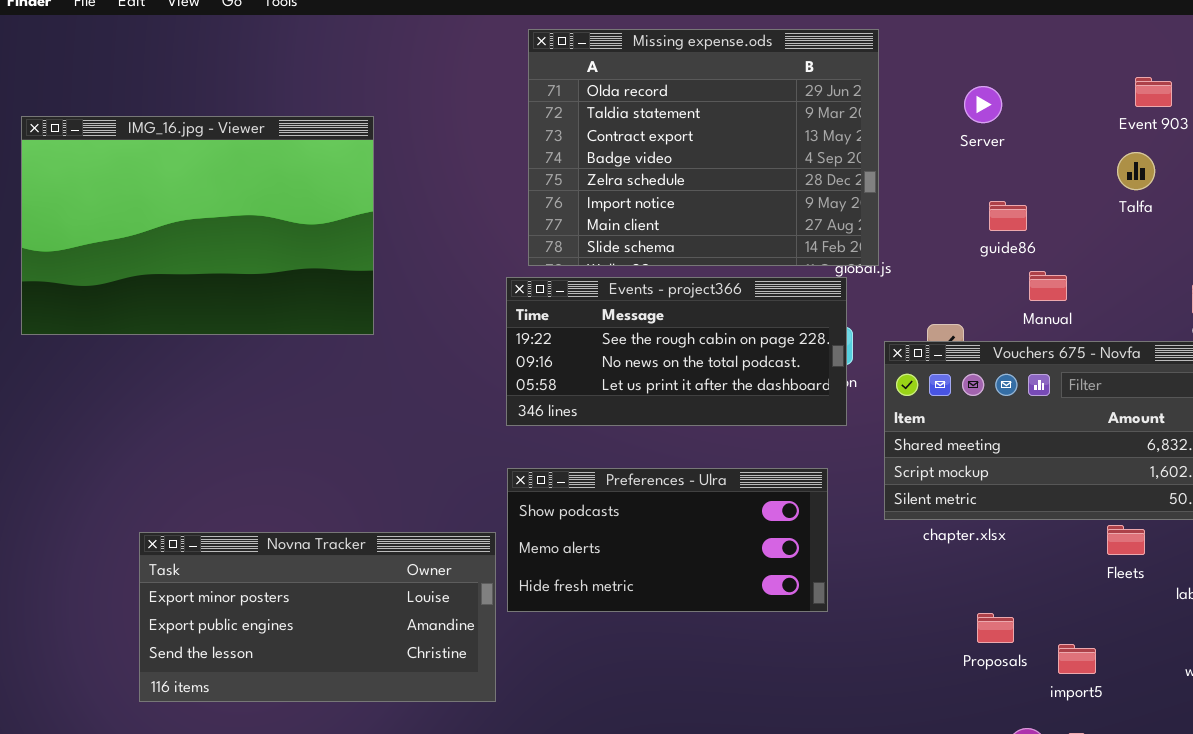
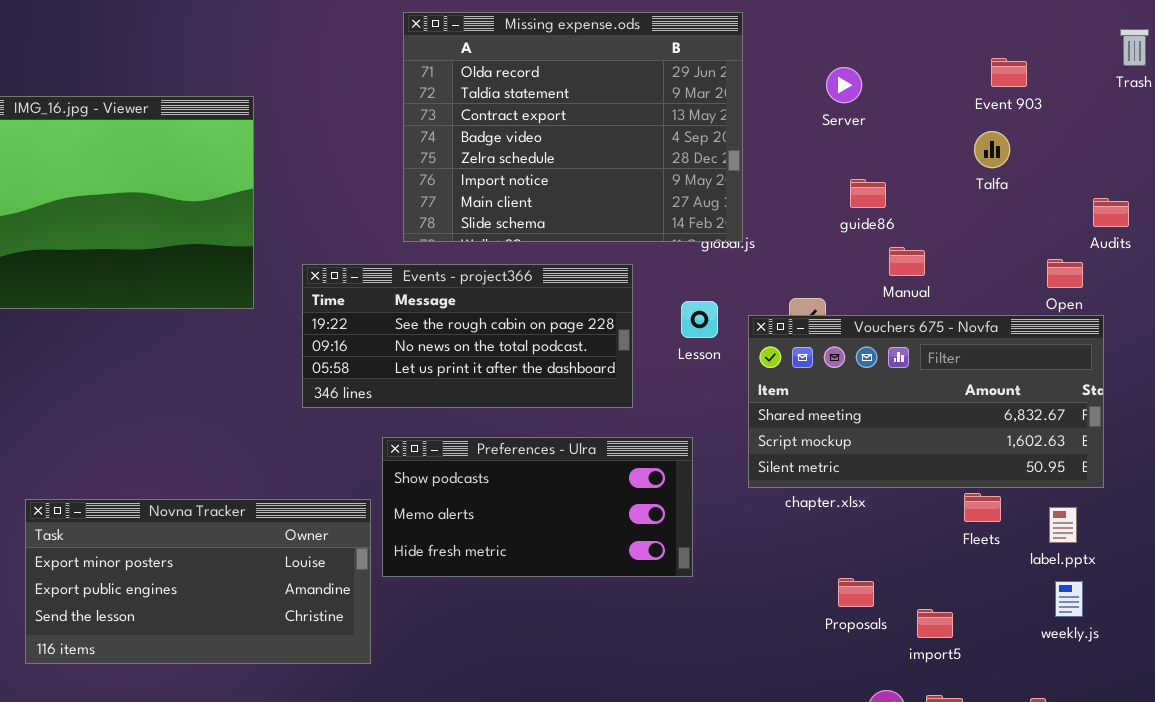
Events - project366: [506,277,847,426] -> [302,264,633,408], moved

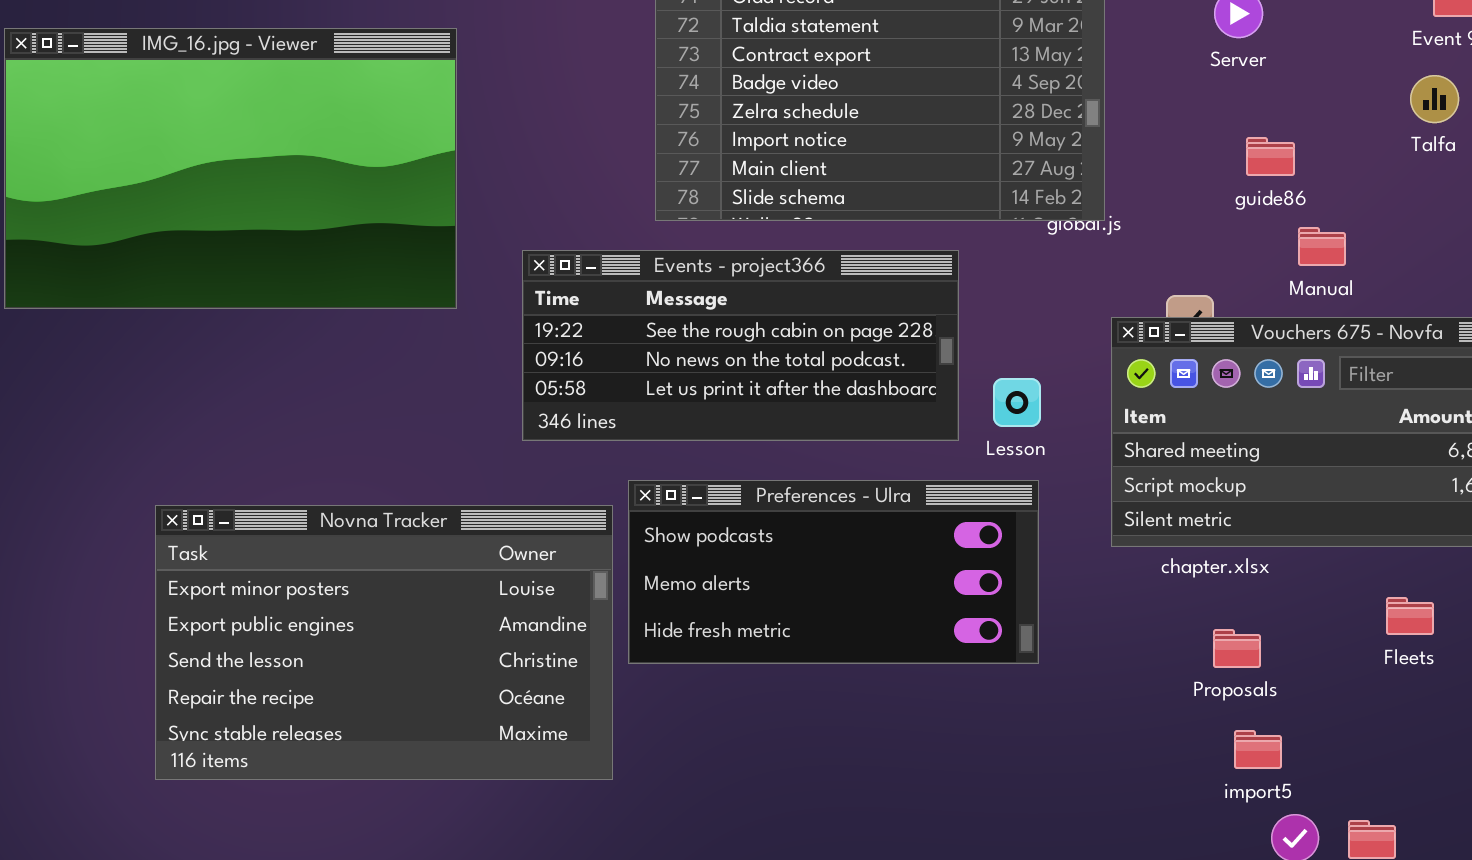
Lesson: [681,301,718,338] -> [993,378,1041,427], moved
Fleets: [964,493,1001,522] -> [1386,597,1434,635], moved
Novna Tracker: [25,499,371,664] -> [155,505,613,780], resized
Proposals: [838,578,874,607] -> [1213,629,1261,668], moved
import5: [917,609,953,638] -> [1234,730,1282,769], moved

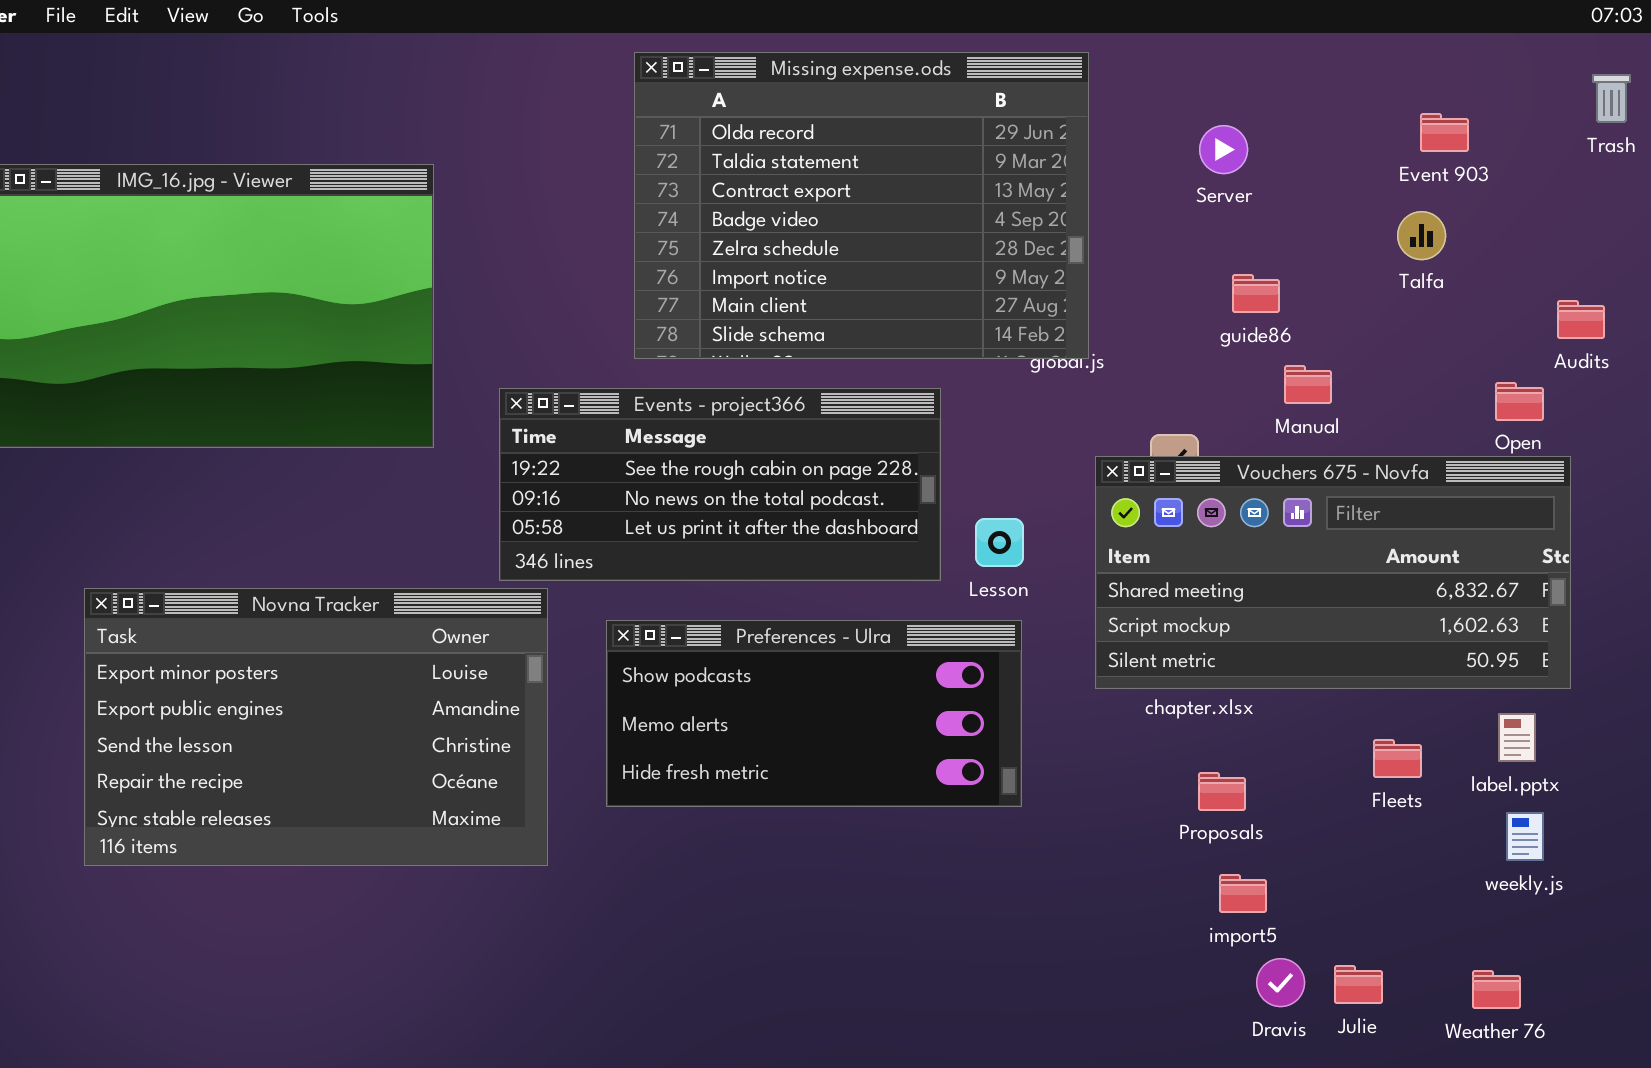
Novna Tracker: [155,505,613,780] -> [84,588,548,866], moved

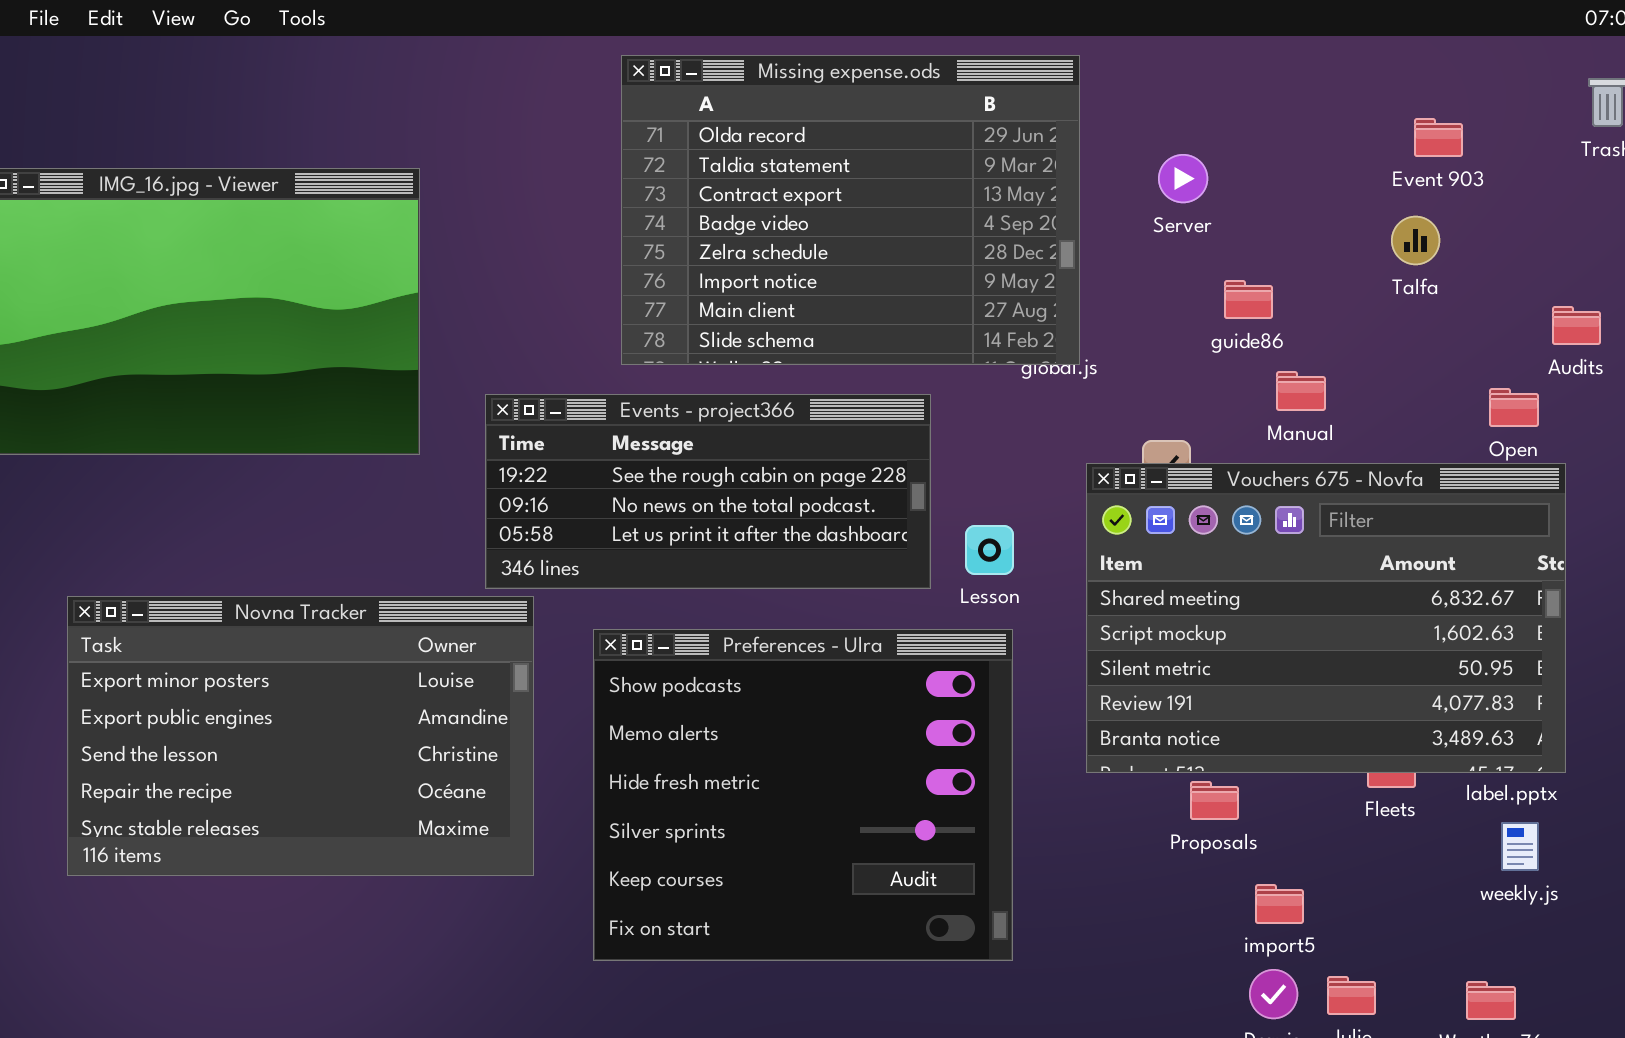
Server: [1199,125,1248,174] -> [1158,154,1208,203], moved
Vouchers 675 - Novfa: [1095,456,1571,689] -> [1086,463,1566,773], resized
Preferences - Ulra: [606,620,1022,807] -> [593,629,1013,961], resized
import5: [1219,874,1267,913] -> [1255,884,1304,924], moved

